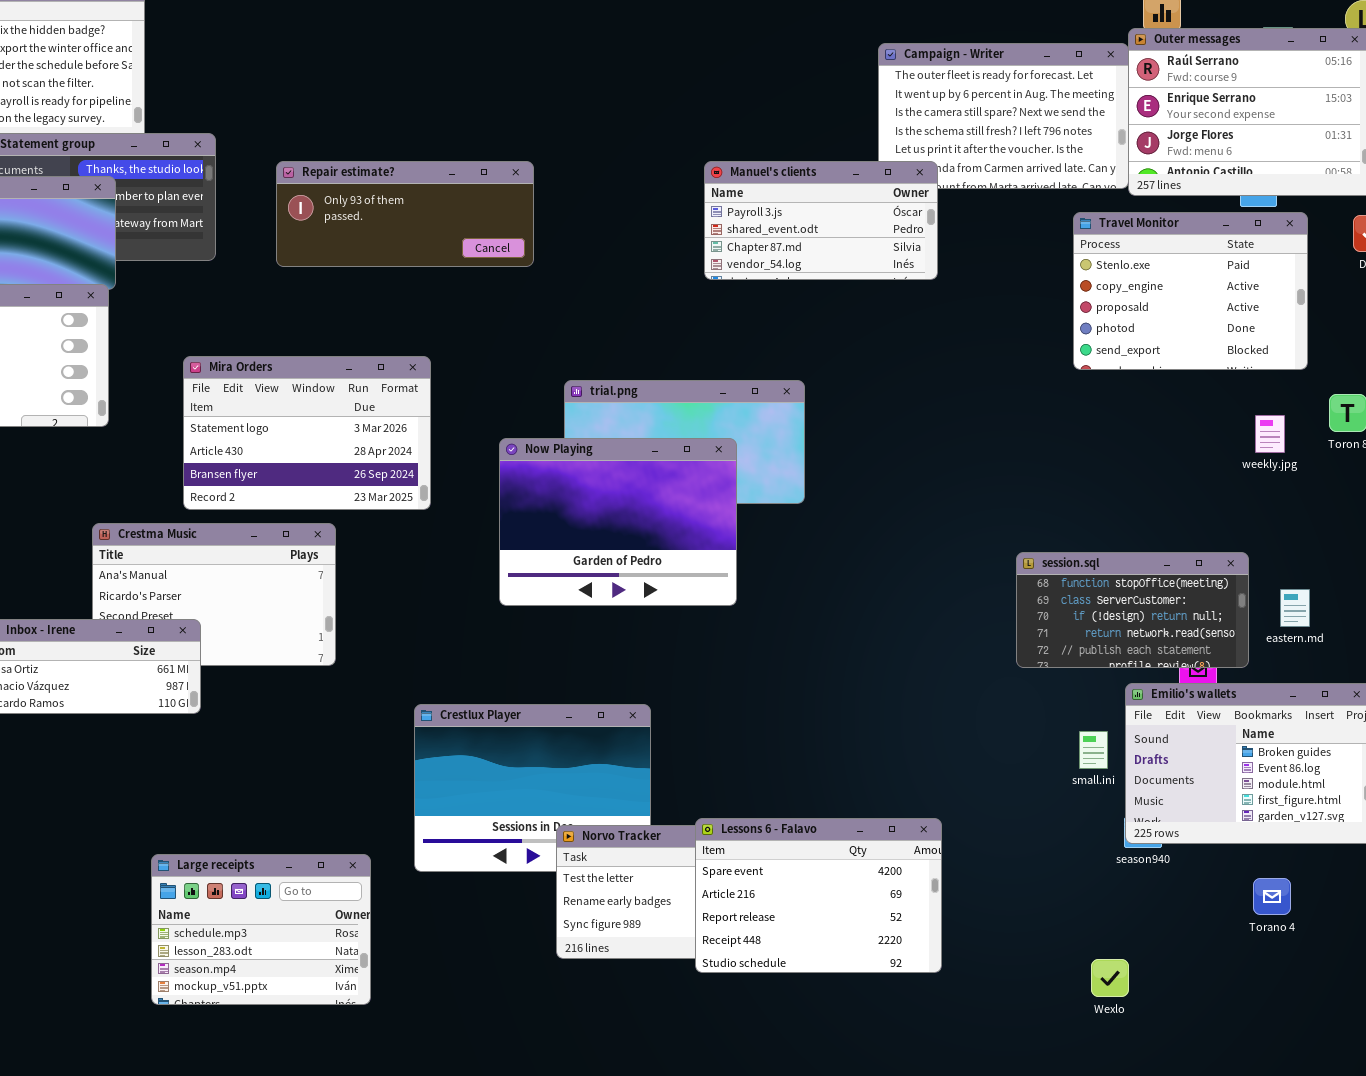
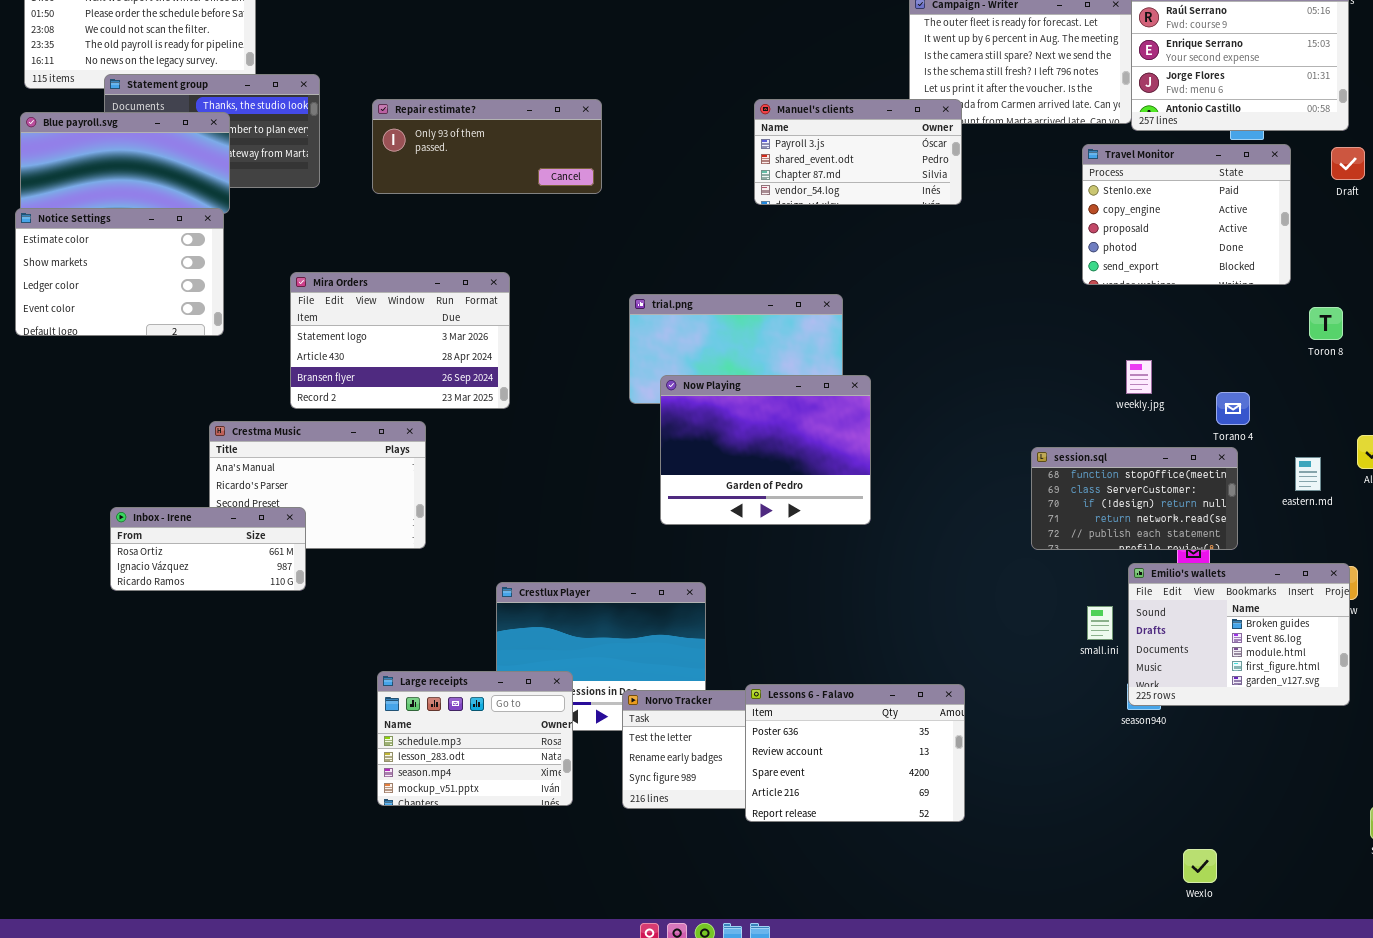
weekly.jpg: [1255,415,1285,453] -> [1126,360,1152,394], moved
Now Playing: [499,438,737,606] -> [660,375,871,525], moved
eastern.md: [1280,589,1310,627] -> [1295,457,1321,491], moved
Lessons 6 - Falavo: [695,818,942,973] -> [745,684,965,822], scrolled up 2 rows
Large receipts: [151,854,371,1005] -> [377,671,573,806], moved
Torano 4: [1253,878,1291,915] -> [1216,392,1250,425], moved
Wexlo: [1091,959,1129,997] -> [1183,849,1217,883], moved

